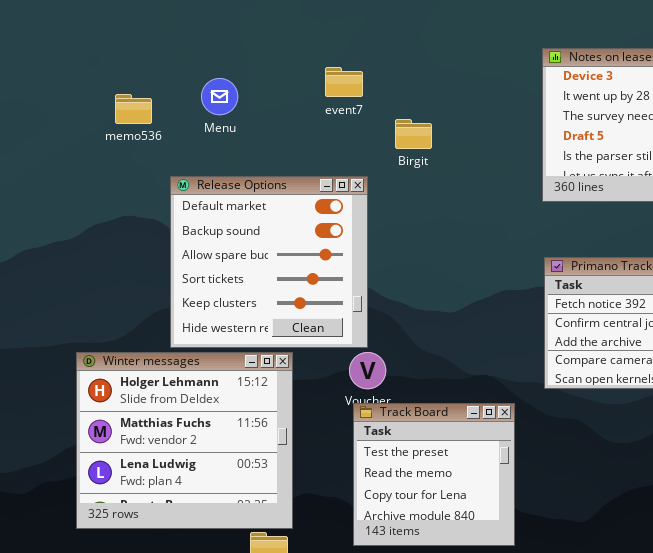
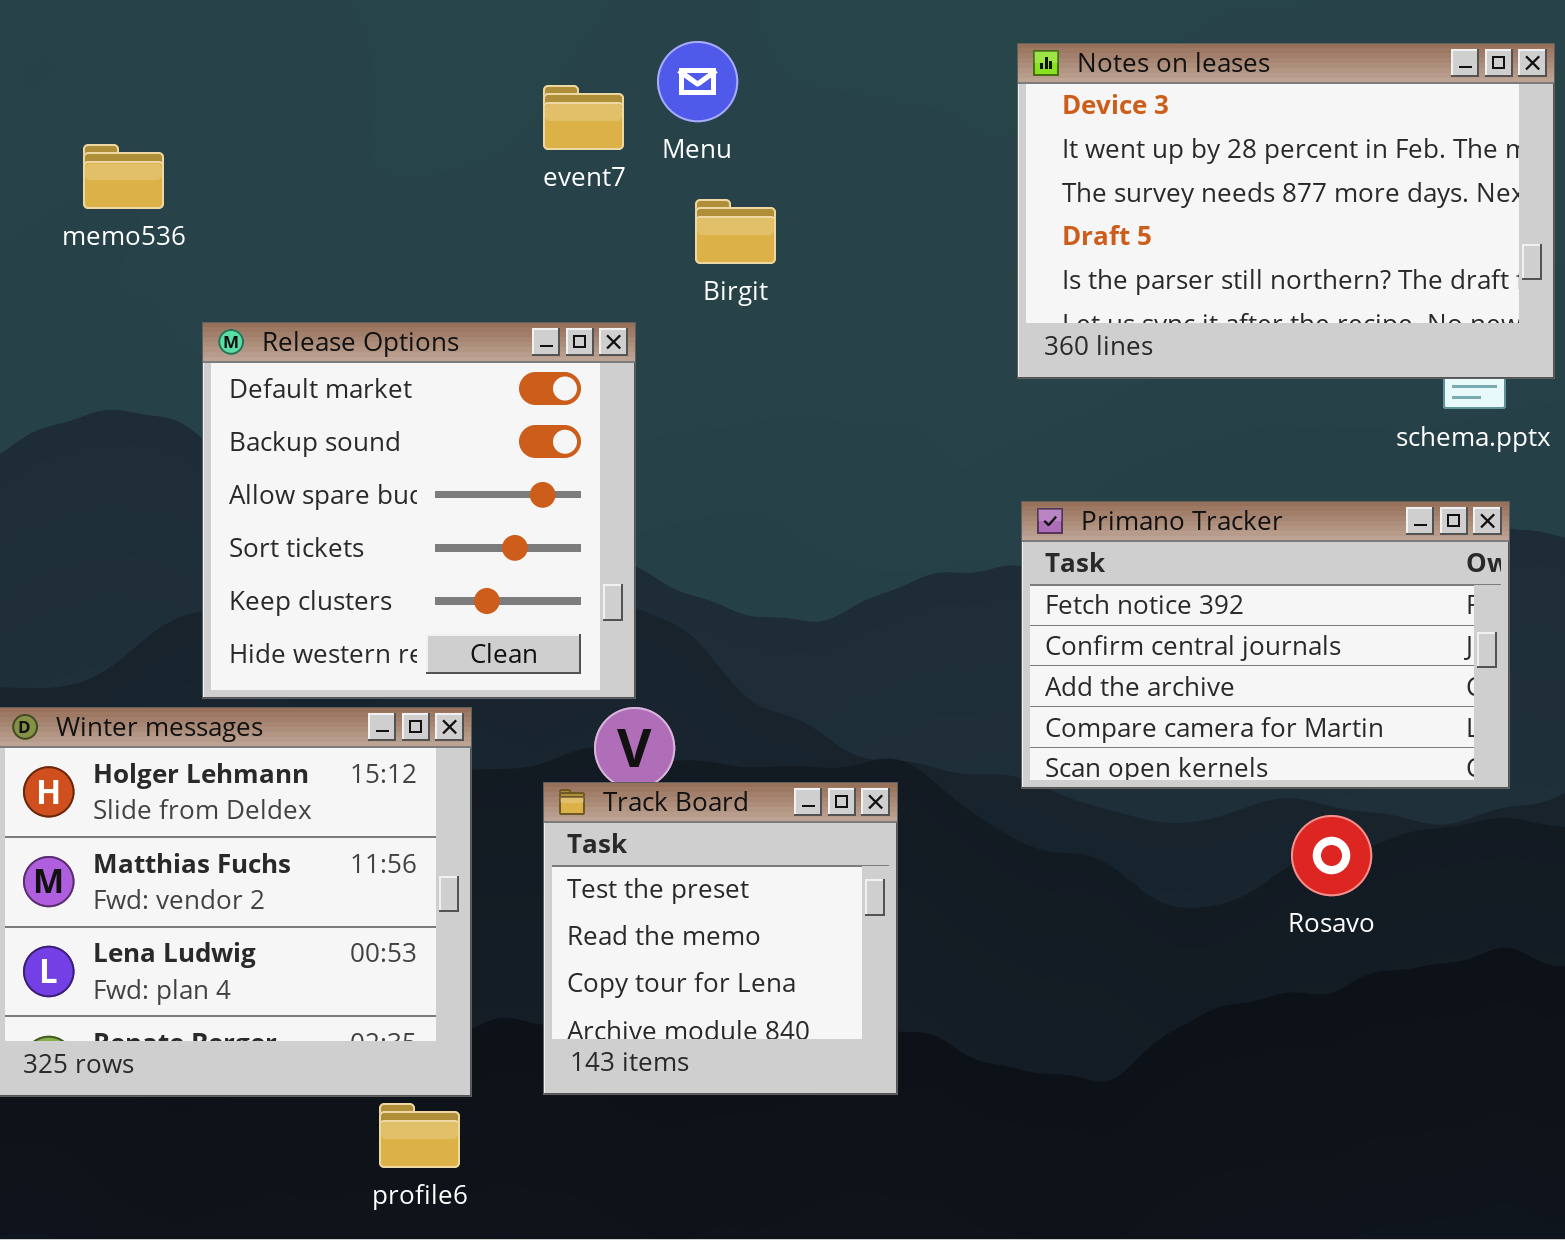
Menu: [201,78,238,115] -> [657,41,738,122], moved
Track Board: [353,403,515,546] -> [543,782,898,1095], moved

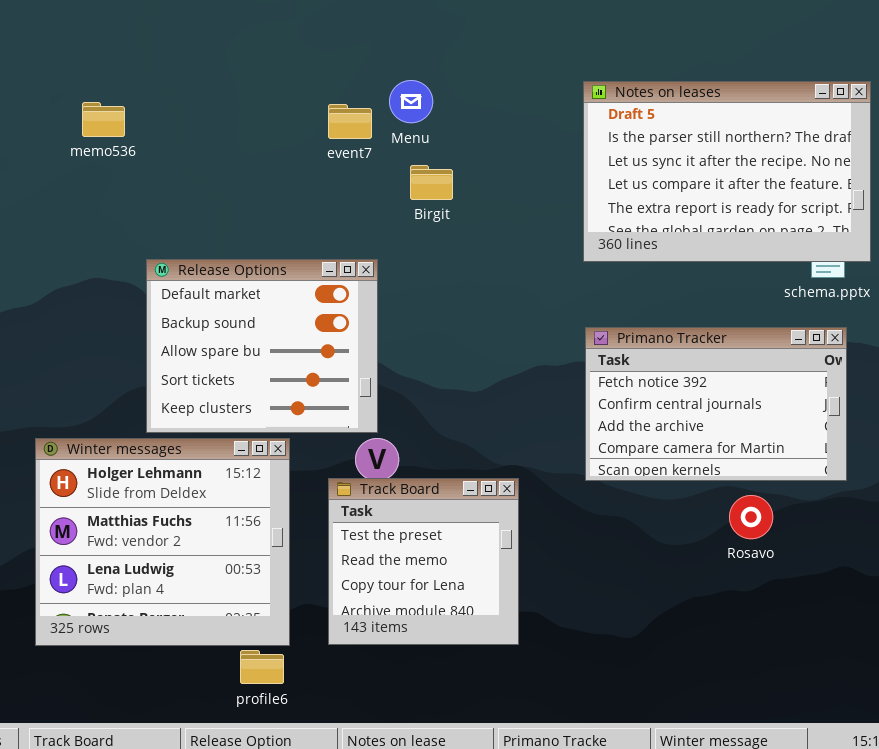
Notes on leases: [1017,43,1555,379] -> [583,81,871,262], scrolled down 3 rows
memo536: [83,144,164,209] -> [82,102,125,137], moved
Release Options: [202,322,636,699] -> [146,259,378,433], resized

